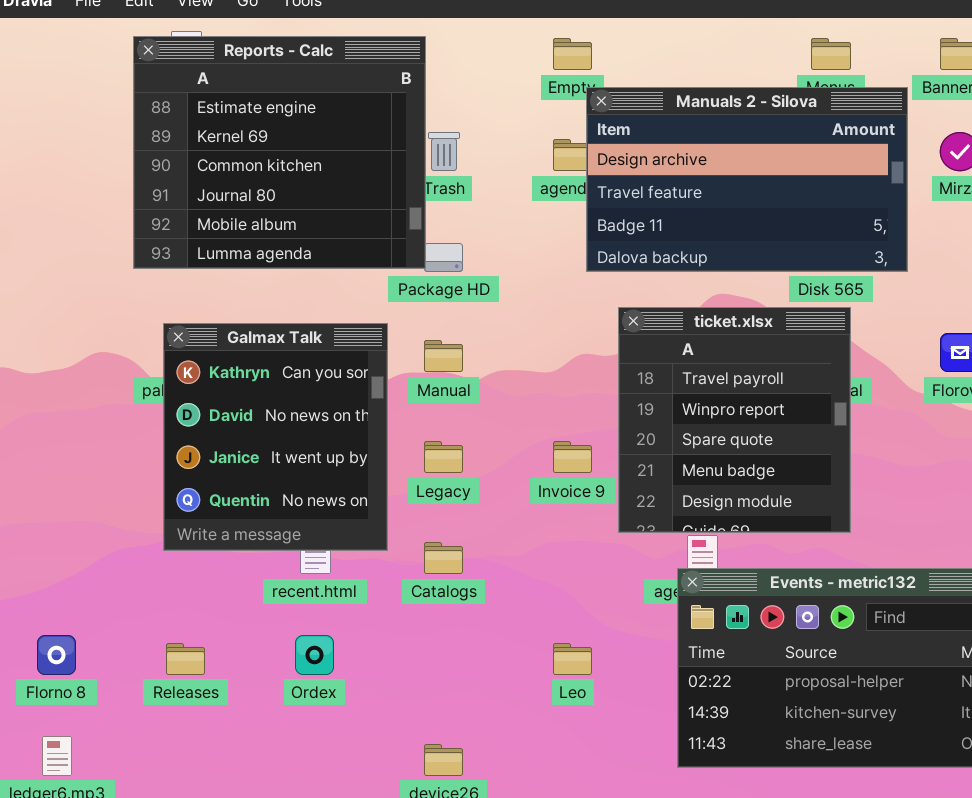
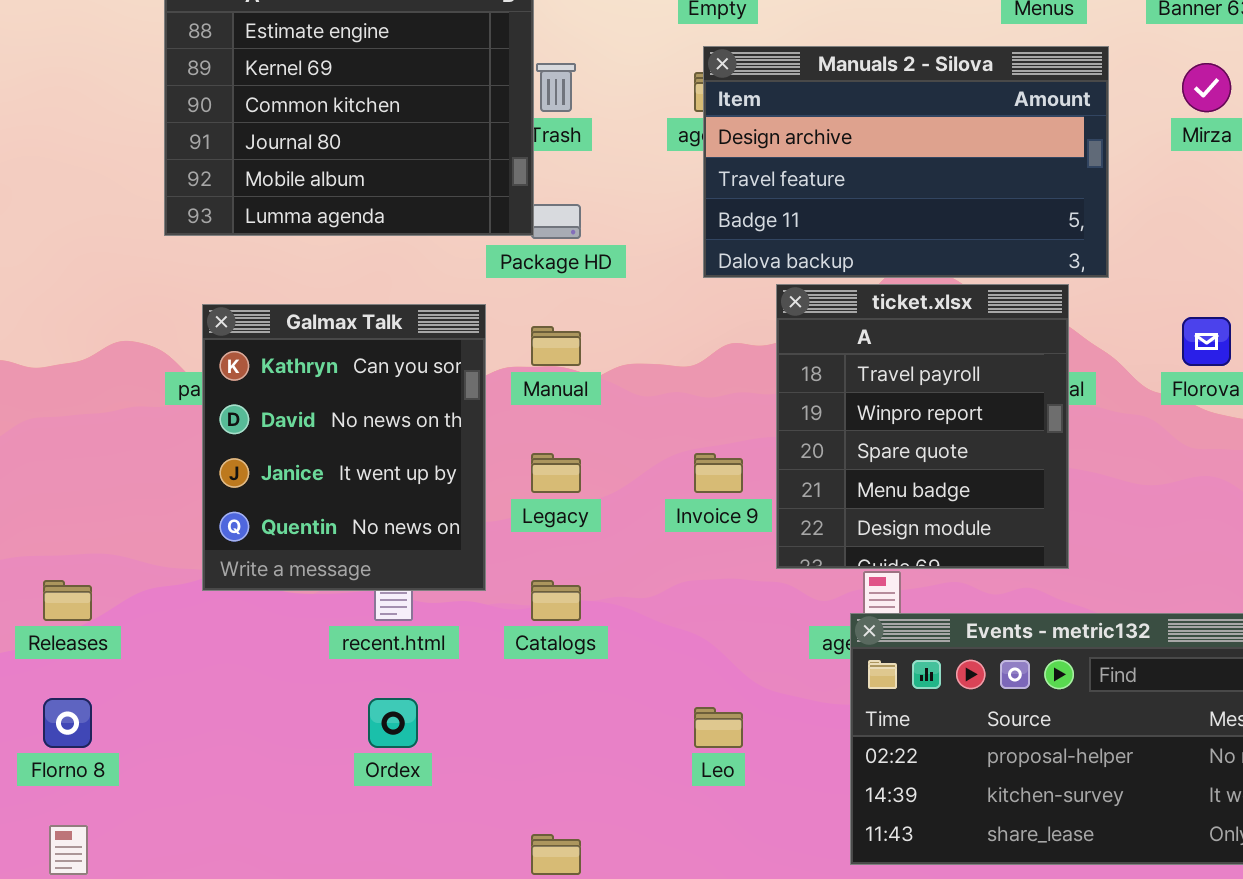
Manuals 2 - Silova: [586,87,908,272] -> [703,46,1109,278], moved
Releases: [166,643,205,675] -> [43,580,92,621], moved

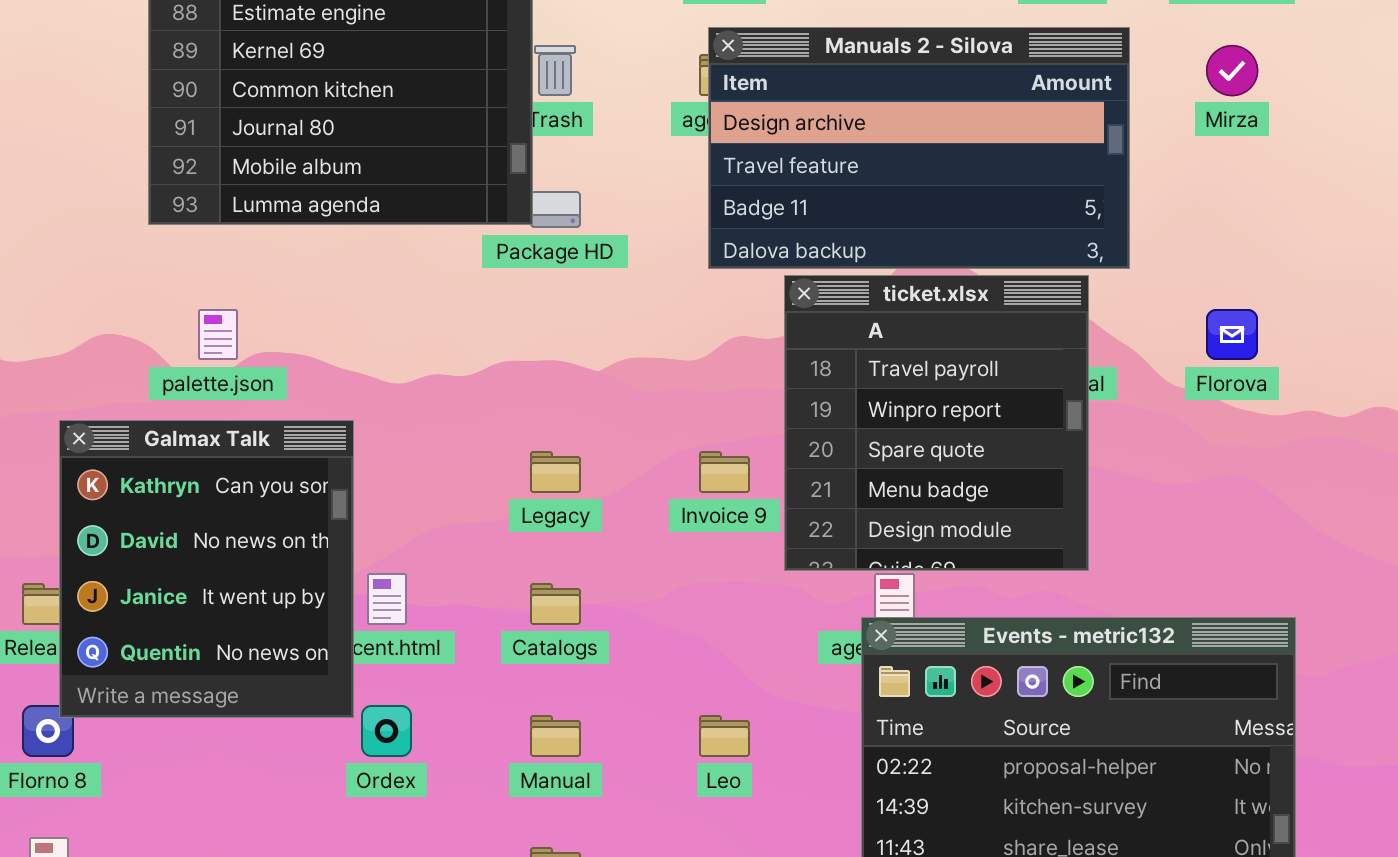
Galmax Talk: [202,304,486,591] -> [59,420,354,718], moved
Manual: [531,326,581,366] -> [530,715,581,757], moved

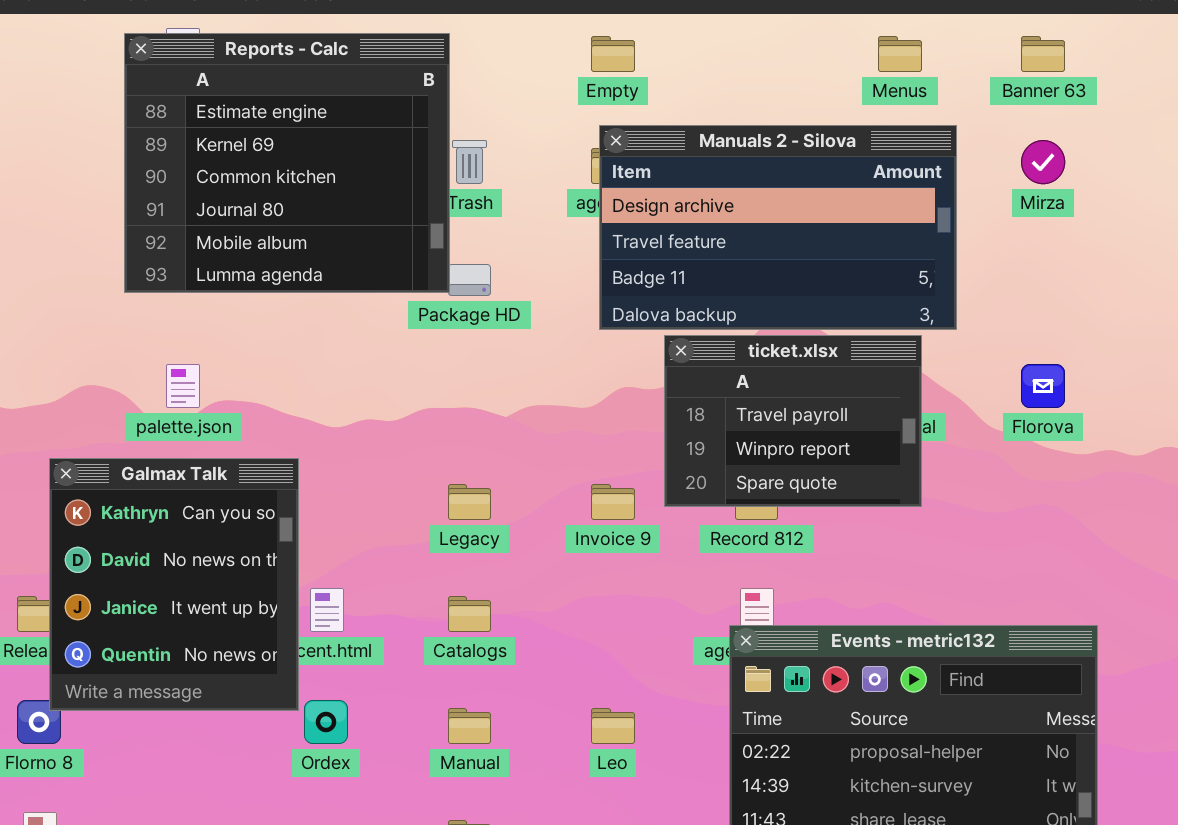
ticket.xlsx: [784,275,1089,571] -> [664,335,922,507], resized

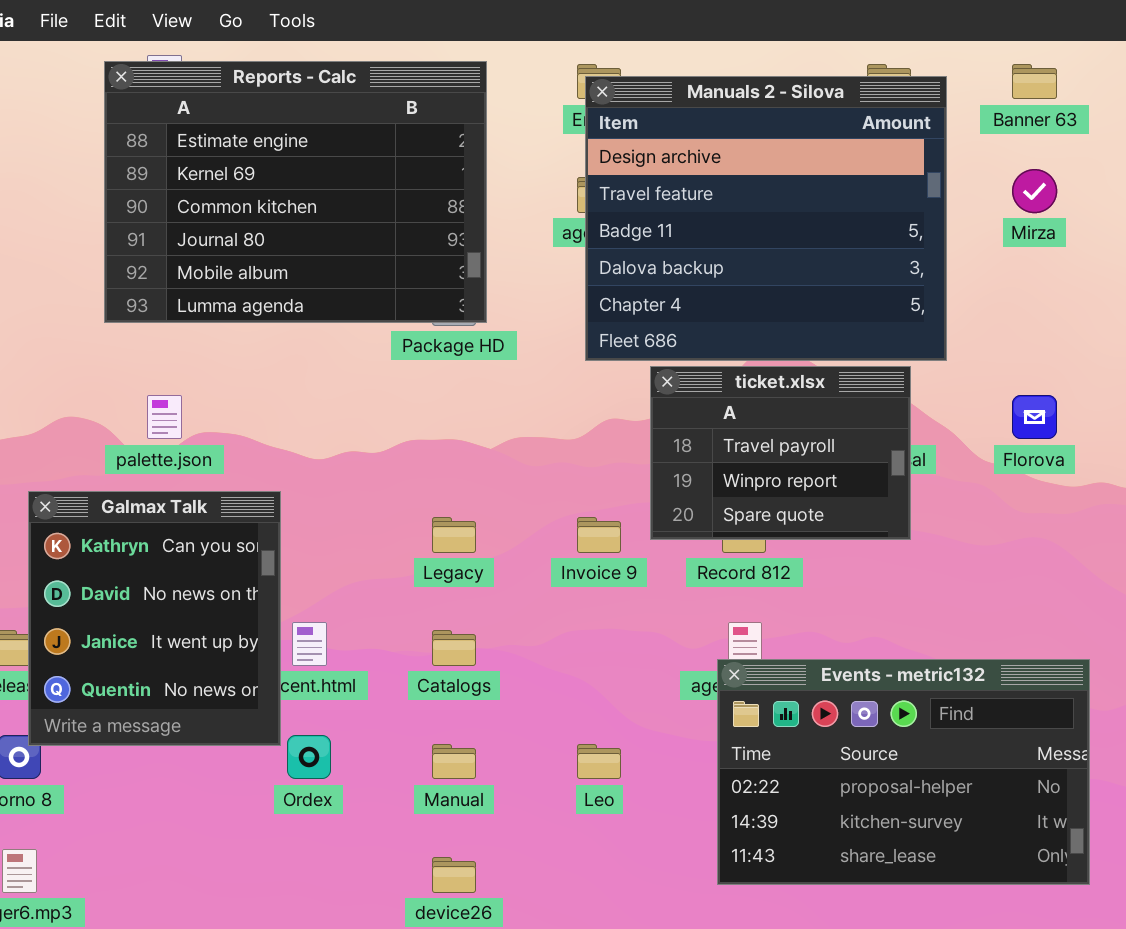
Reports - Calc: [124,33,450,293] -> [104,61,487,323], resized
Manuals 2 - Silova: [599,125,957,330] -> [585,76,947,361], resized

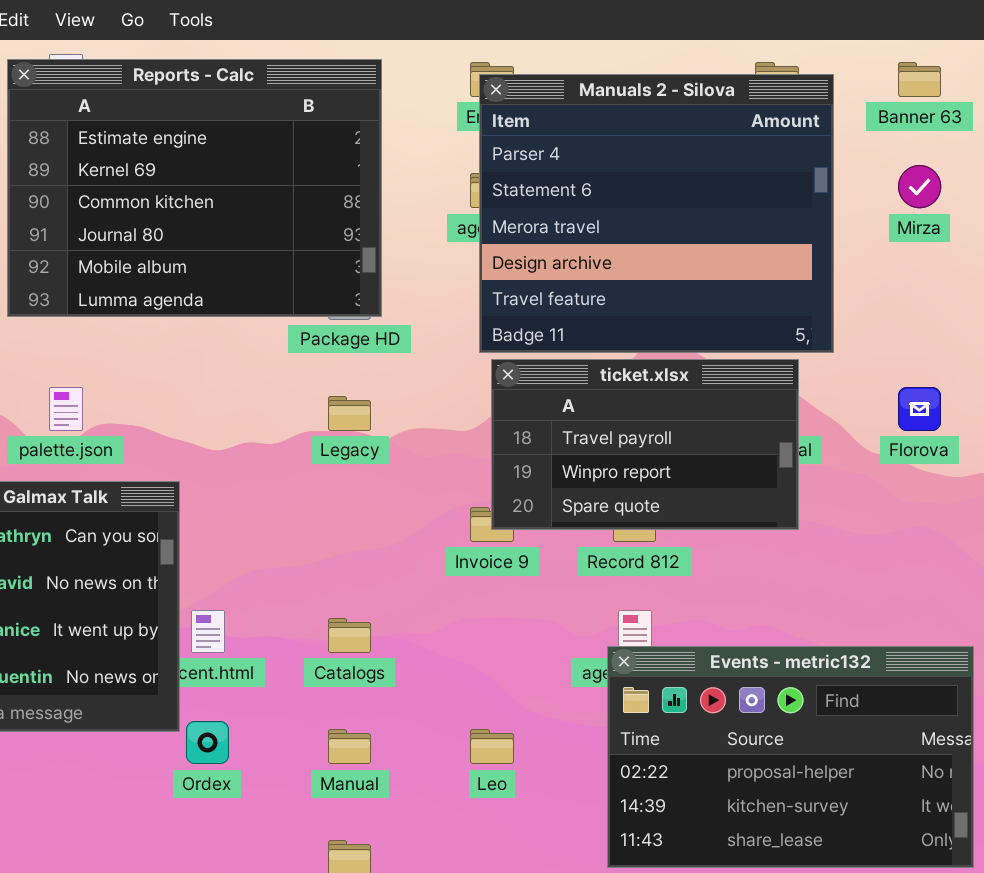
Manuals 2 - Silova: [585,76,947,361] -> [479,74,834,353], scrolled up 3 rows
ticket.xlsx: [650,366,911,540] -> [491,359,799,530], resized
Legacy: [432,517,476,553] -> [328,396,371,431], moved

